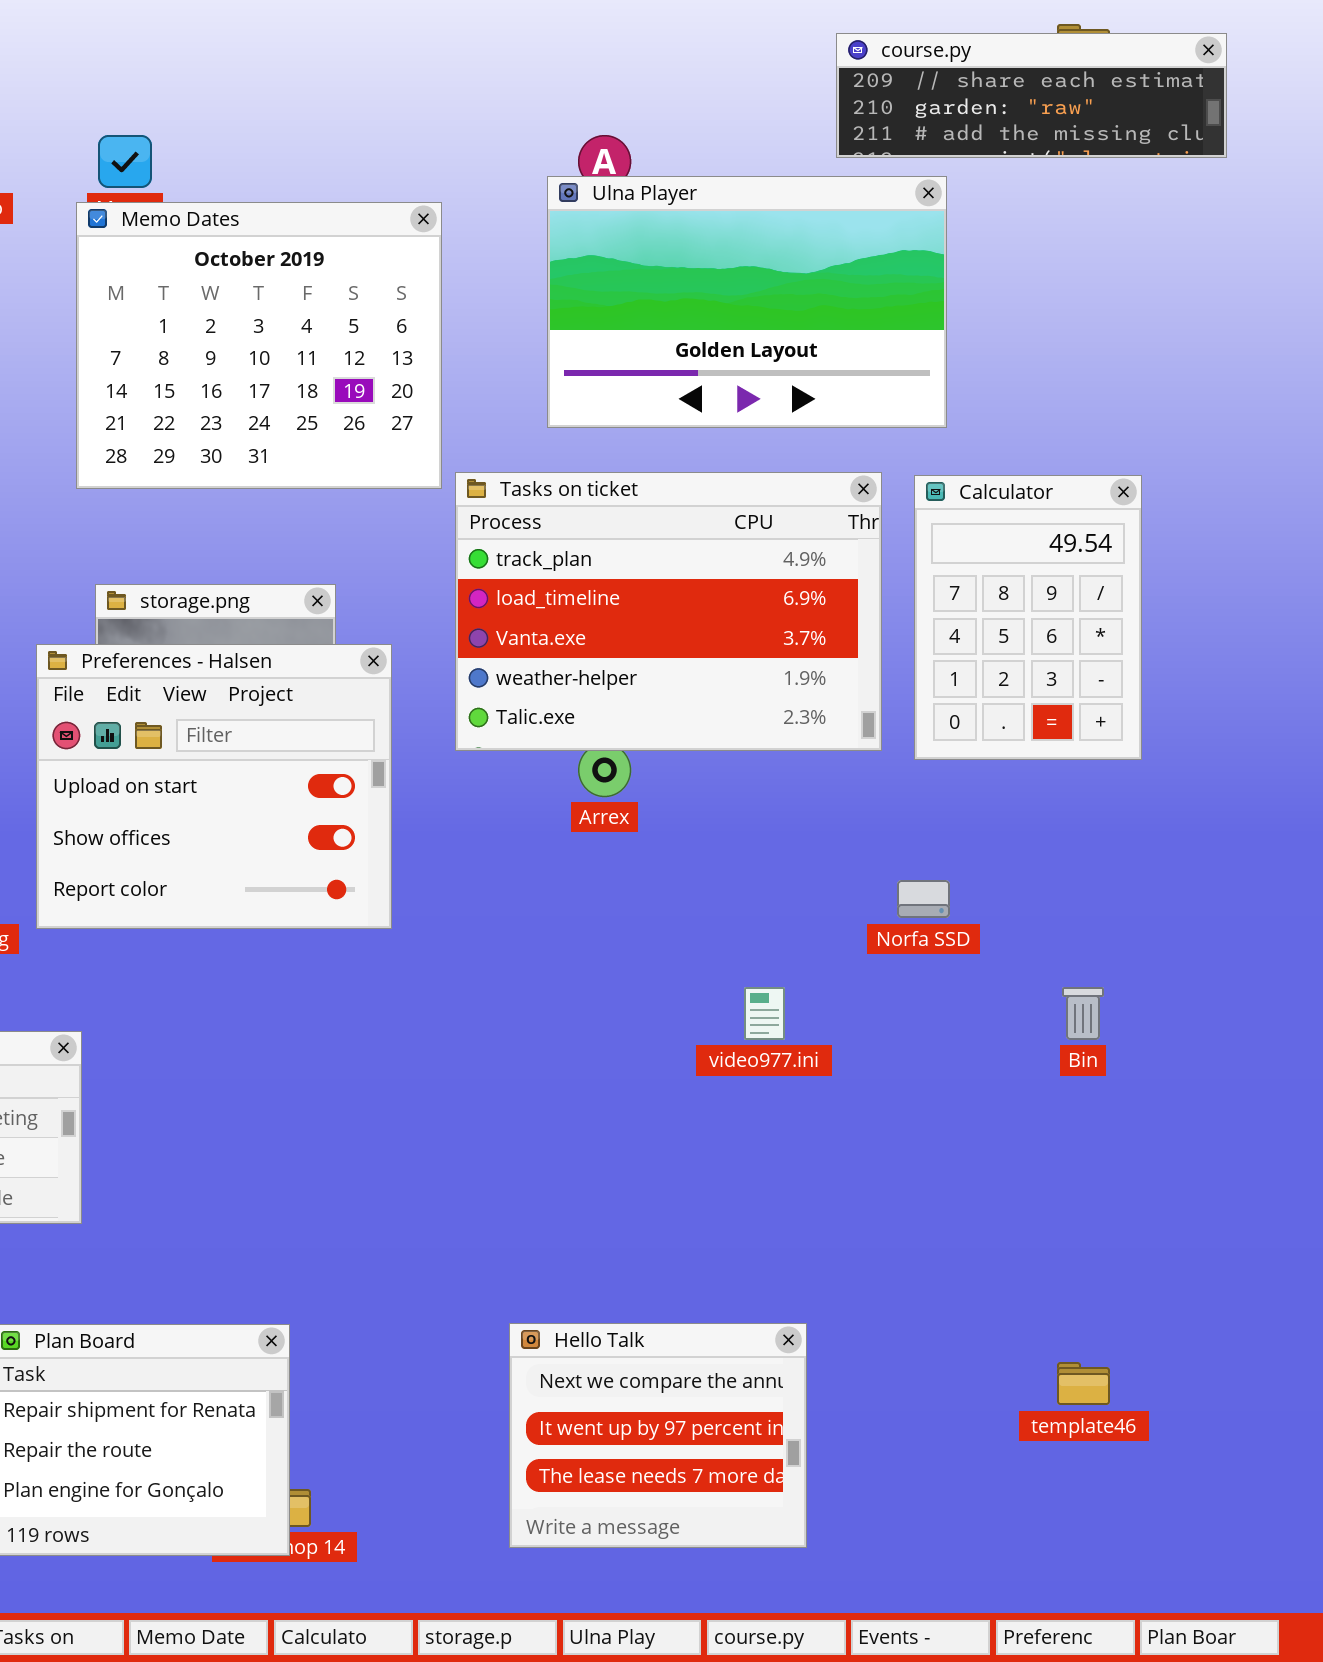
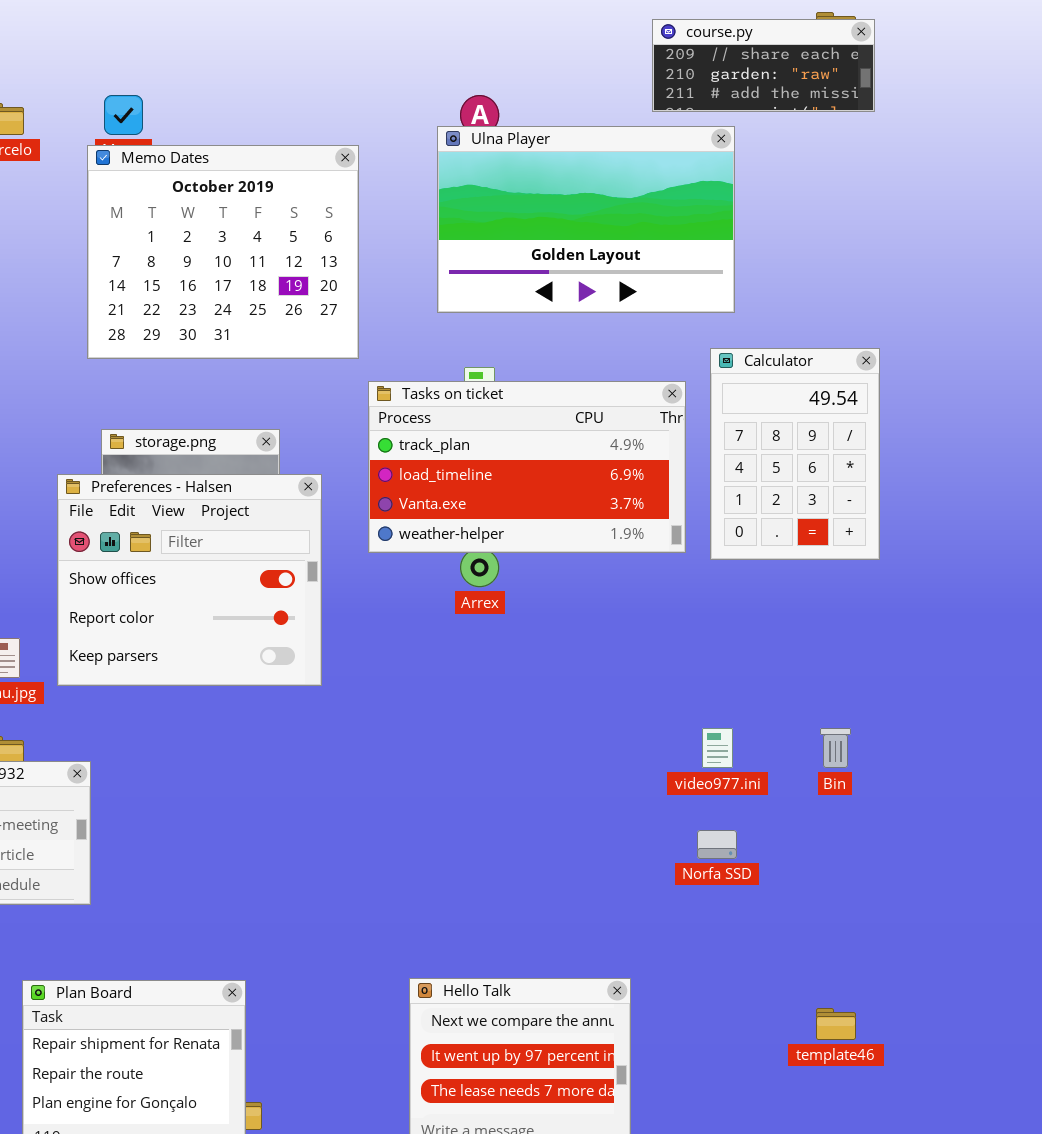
course.py: [836,33,1227,158] -> [652,19,875,112], resized
Tasks on ticket: [455,472,882,751] -> [368,381,686,553], resized
Preferences - Halsen: [36,644,392,929] -> [57,474,322,686], scrolled down 1 row
Norfa SSD: [897,880,950,918] -> [697,830,737,859], moved
video977.ini: [744,987,785,1040] -> [702,728,733,768], moved

